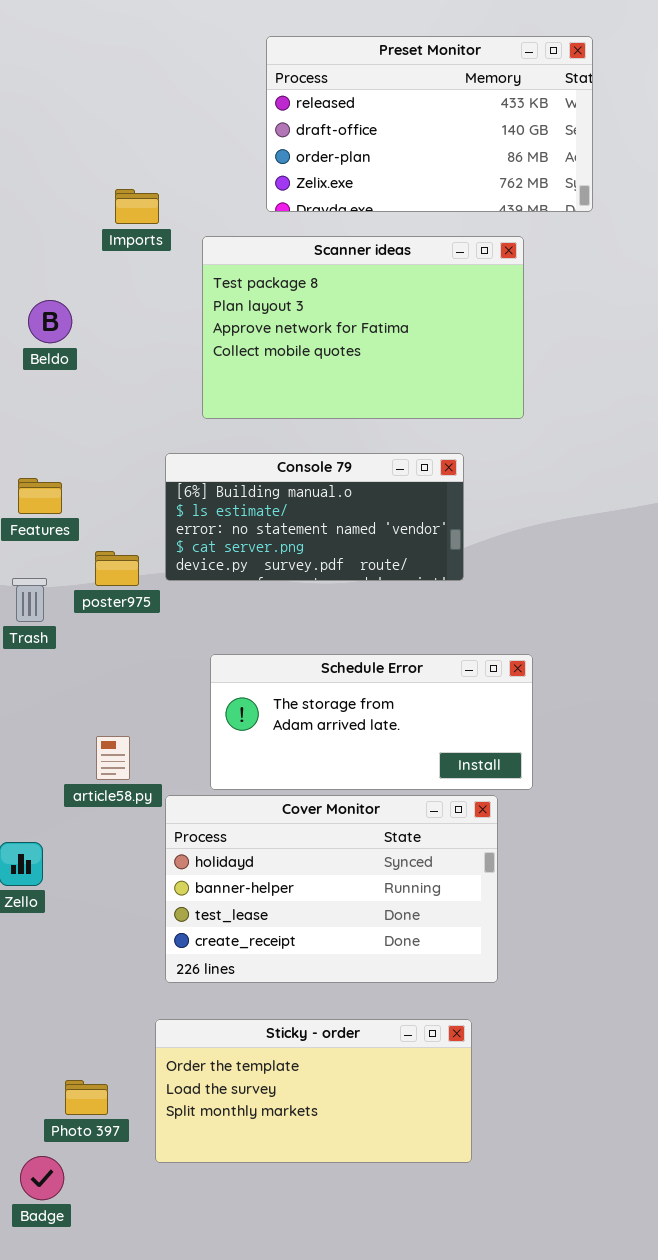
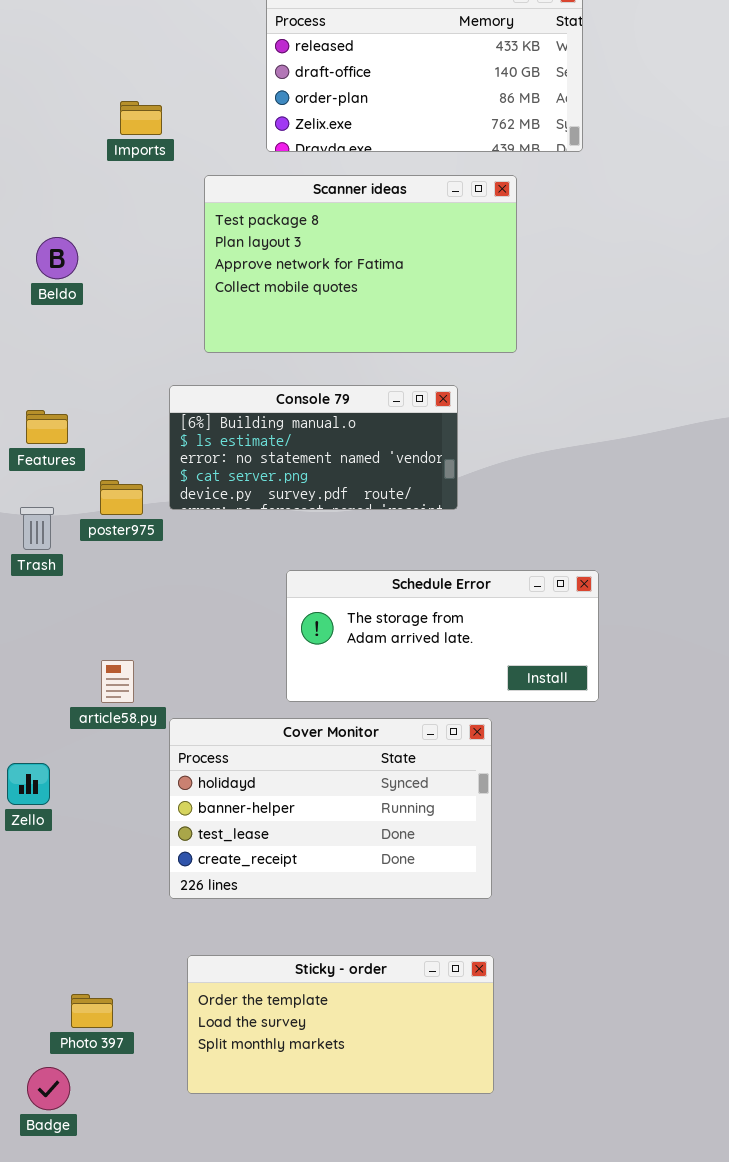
Imports: [115,189,159,224] -> [120,101,162,135], moved
Schedule Error: [210,654,533,790] -> [286,570,599,702], moved
Sticky - order: [155,1019,472,1163] -> [187,955,494,1094], moved

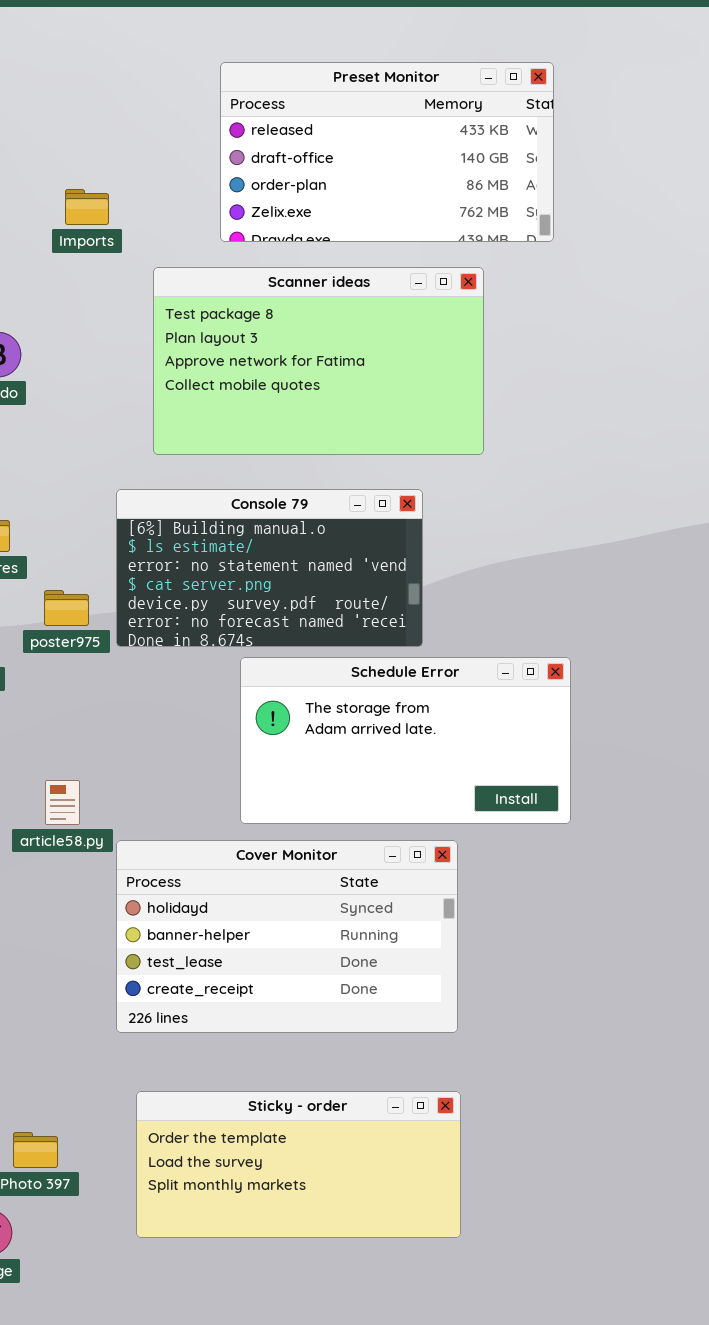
Console 79: [169,385,458,510] -> [116,489,423,647], resized
Schedule Error: [286,570,599,702] -> [240,657,571,824], resized

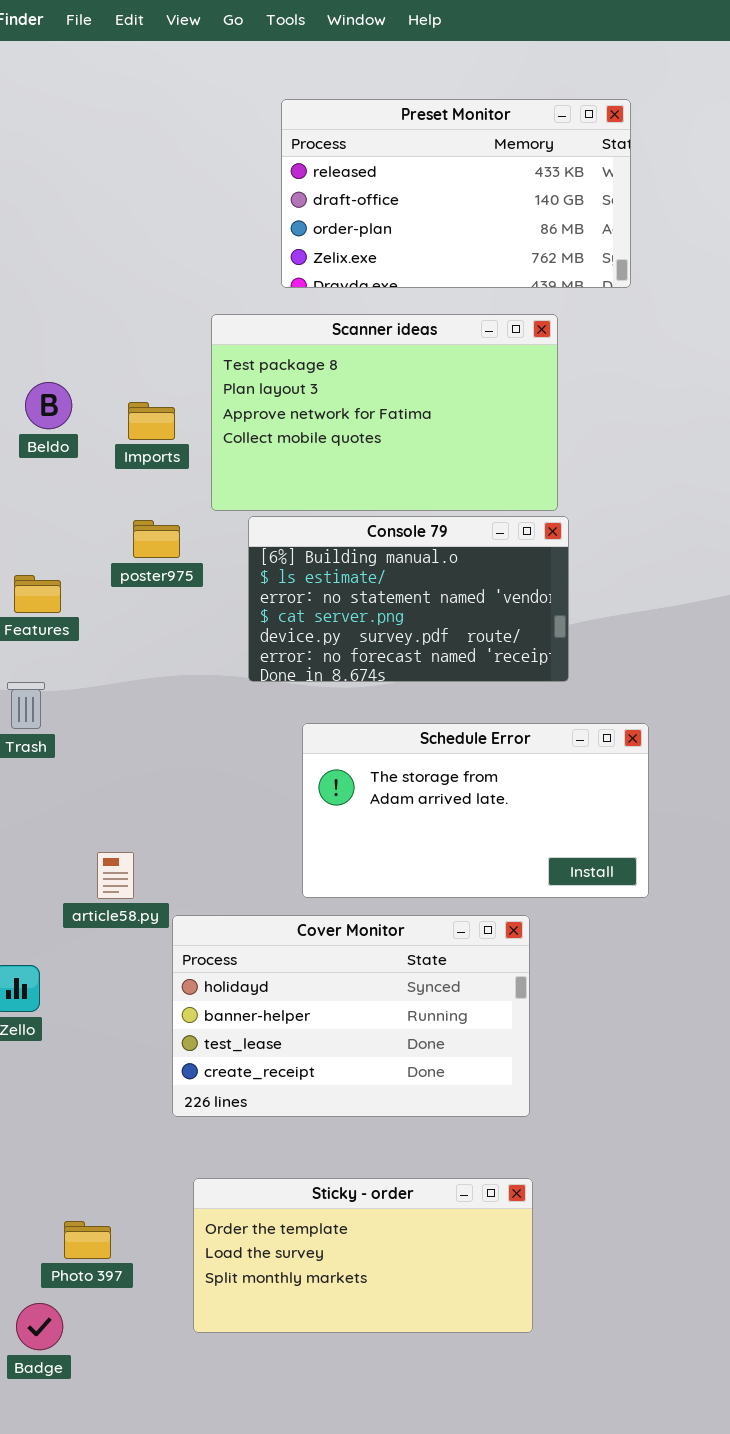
Imports: [65,189,109,225] -> [128,402,175,440], moved
Console 79: [116,489,423,647] -> [248,516,569,682], moved
poster975: [44,590,89,626] -> [133,520,180,558], moved

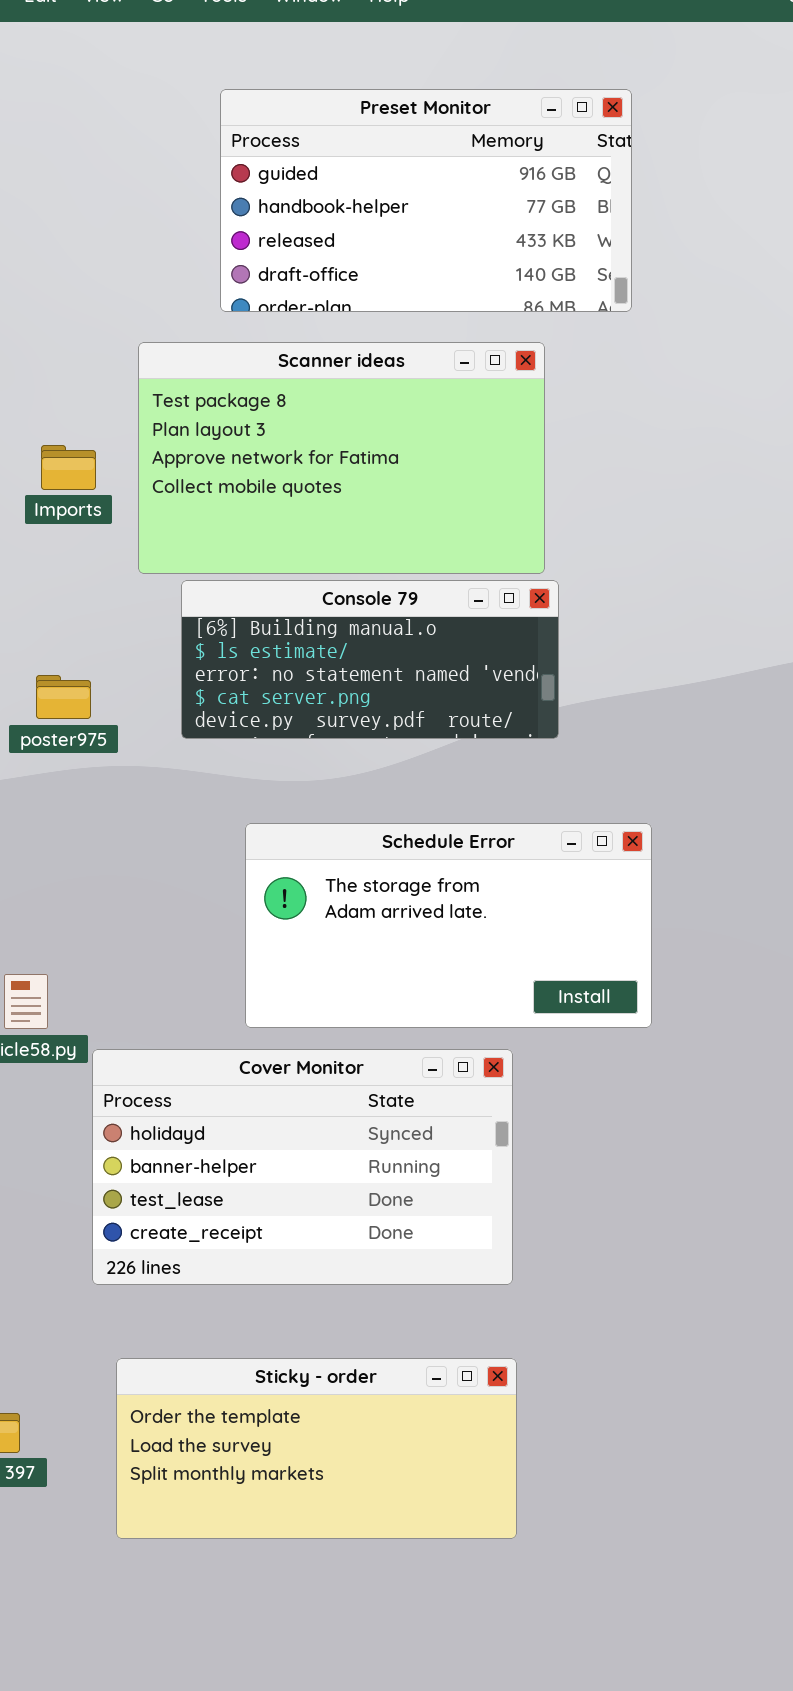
Preset Monitor: [281,99,631,288] -> [220,89,632,312], scrolled up 2 rows
Console 79: [248,516,569,682] -> [181,580,559,739], resized
poster975: [133,520,180,558] -> [36,675,91,719], moved

